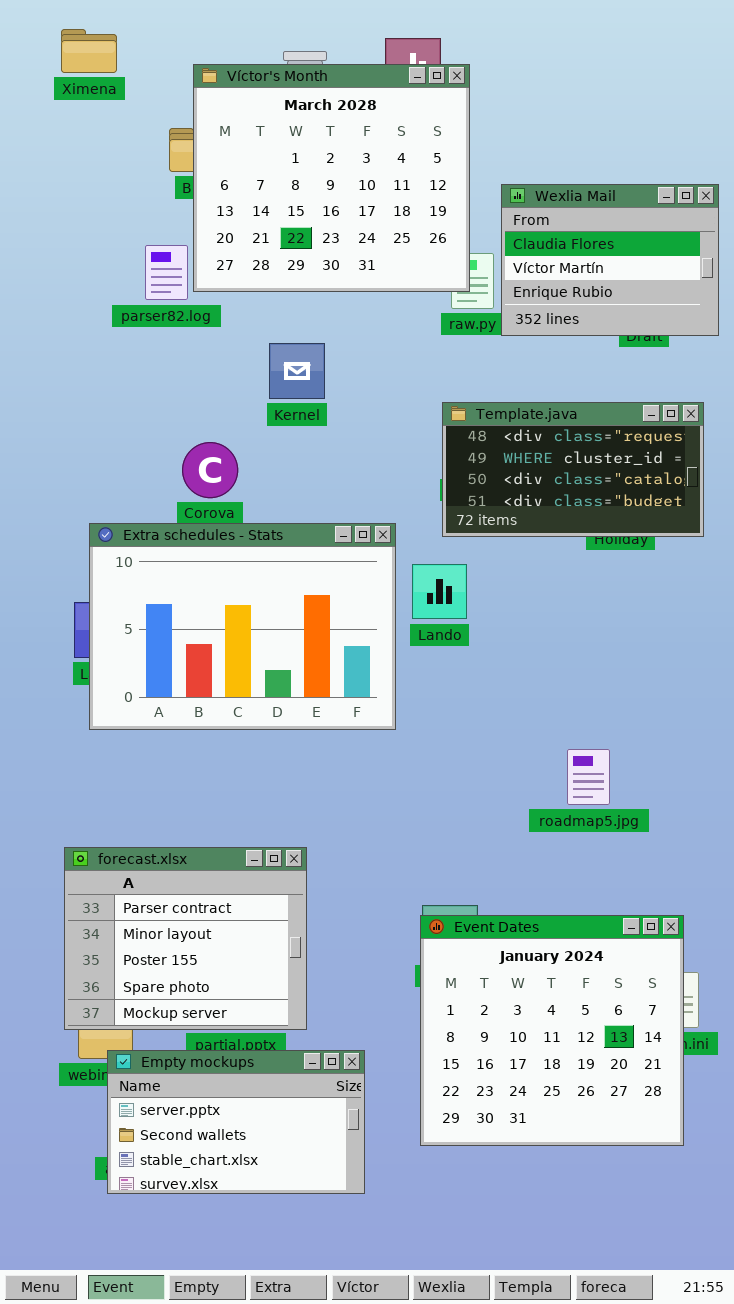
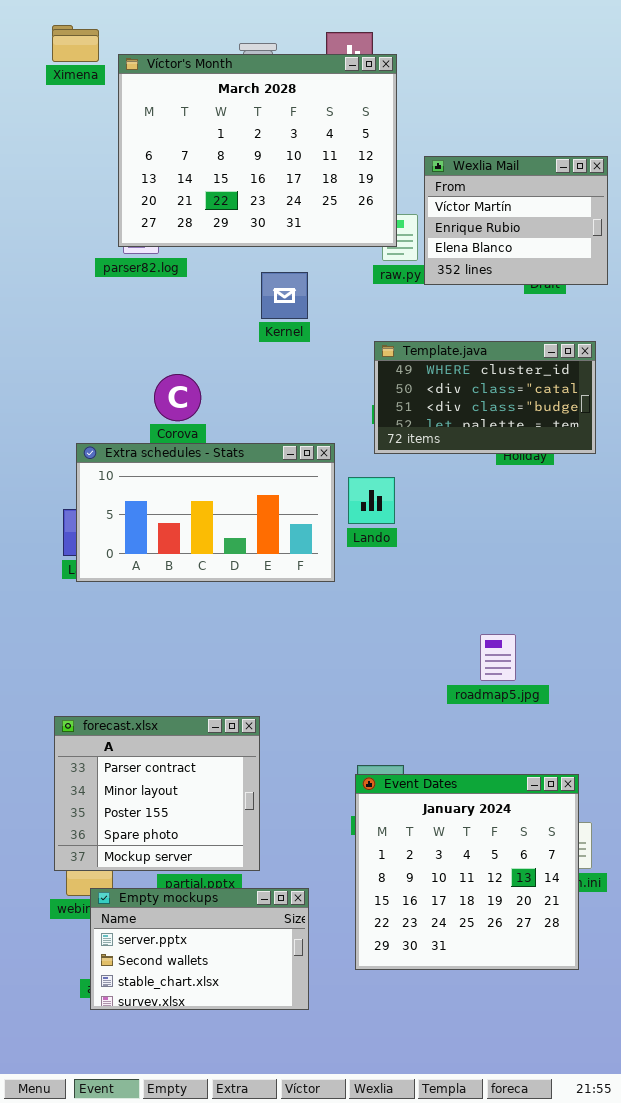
Víctor's Month: [193,64,470,292] -> [118,54,397,247], resized
Wexlia Mail: [501,184,719,336] -> [424,156,608,285], scrolled down 1 row
Kernel: [269,343,325,399] -> [261,272,308,319], moved
Template.java: [442,402,704,537] -> [374,341,596,454], scrolled down 1 row
Extra schedules - Stats: [89,523,396,730] -> [76,443,335,582], resized

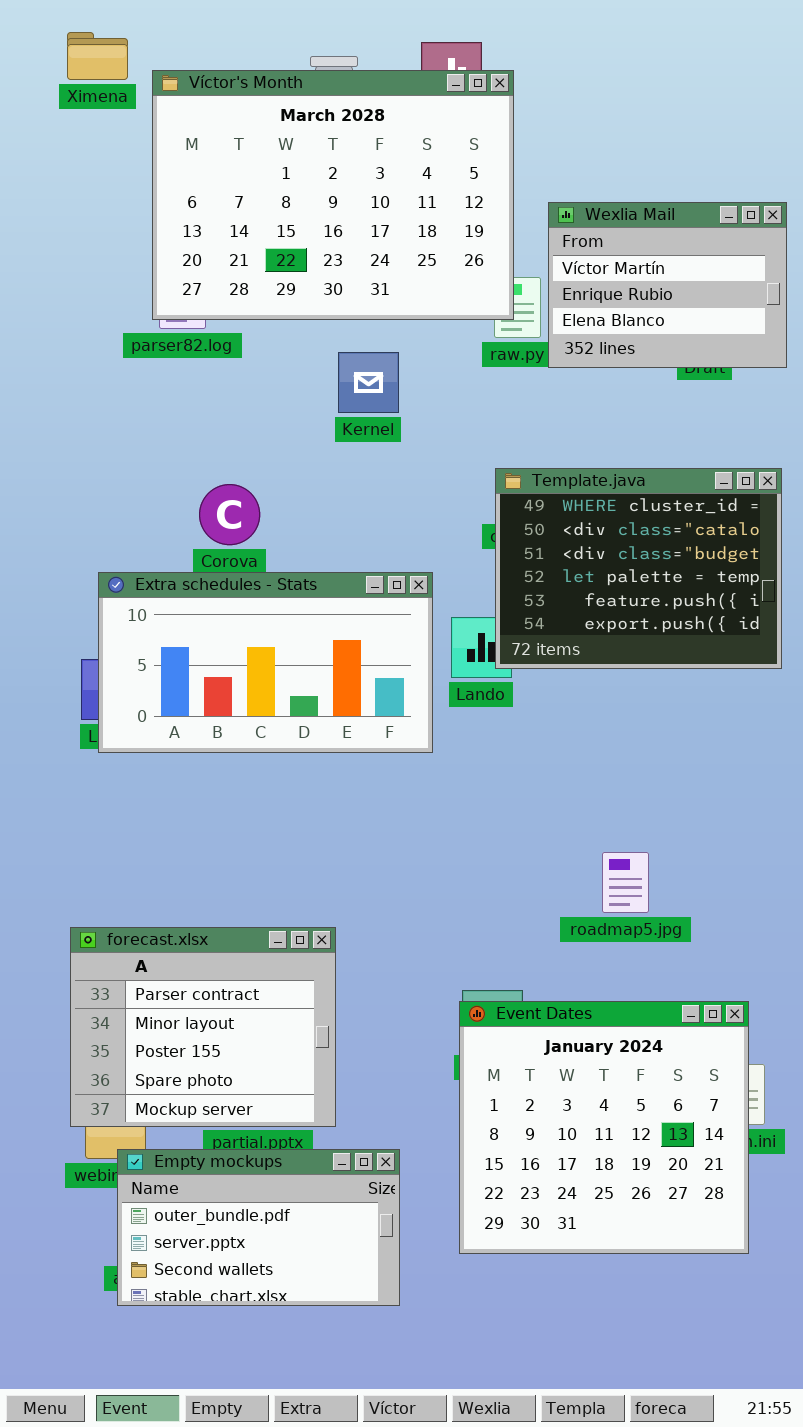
Template.java: [374,341,596,454] -> [495,468,782,669], moved, resized
roadmap5.jpg: [480,634,516,681] -> [602,852,649,913], moved
Empty mockups: [90,888,309,1010] -> [117,1149,400,1306], scrolled up 1 row

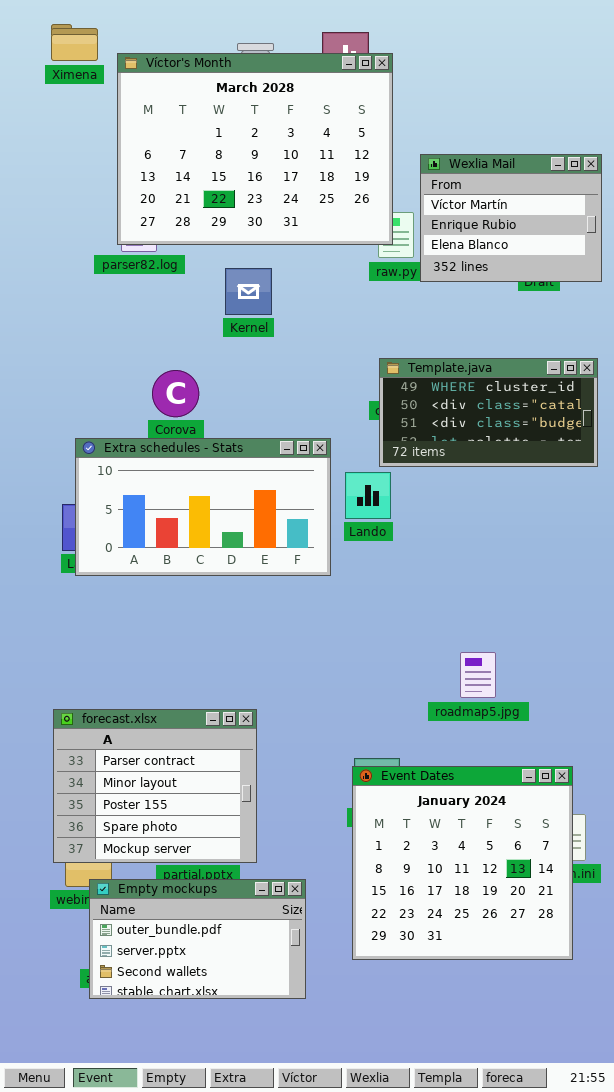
Kernel: [338,352,399,413] -> [225,268,272,315], moved
Template.java: [495,468,782,669] -> [379,358,598,467], resized

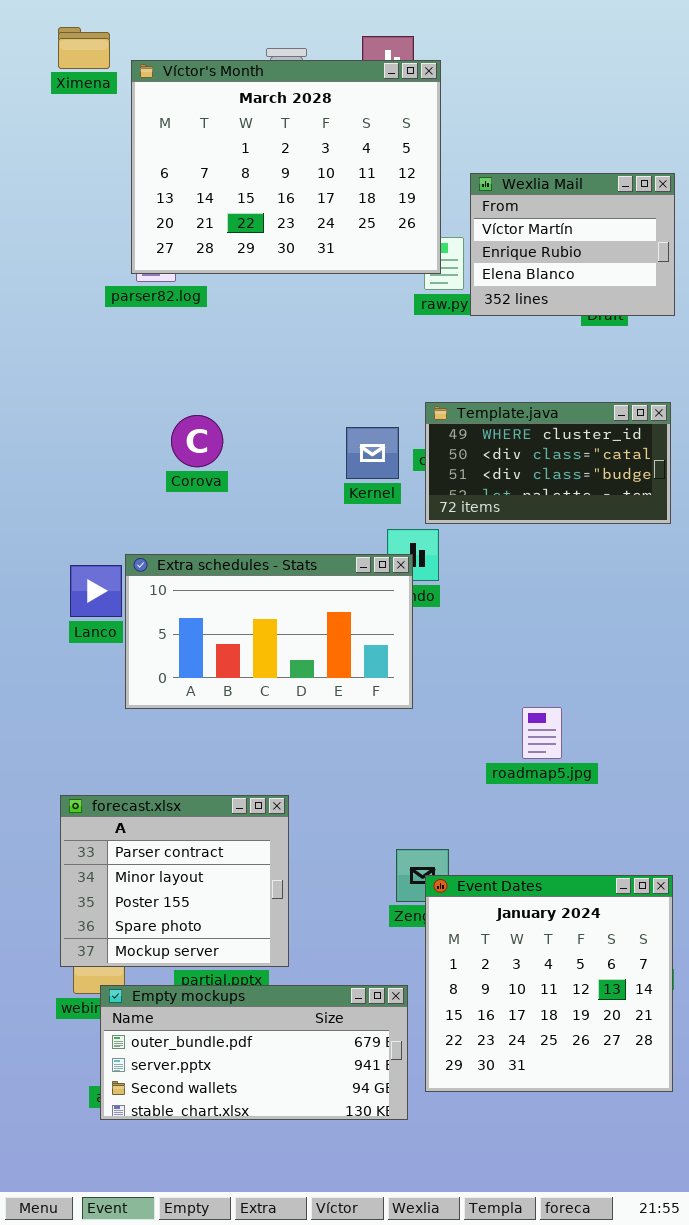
Kernel: [225,268,272,315] -> [346,427,399,479], moved
Extra schedules - Stats: [75,438,331,576] -> [125,554,413,709], moved
roadmap5.jpg: [460,652,496,698] -> [522,707,562,759], moved
Event Dates: [352,766,573,960] -> [425,875,673,1092], moved
Empty mockups: [89,879,306,999] -> [100,985,408,1120], resized

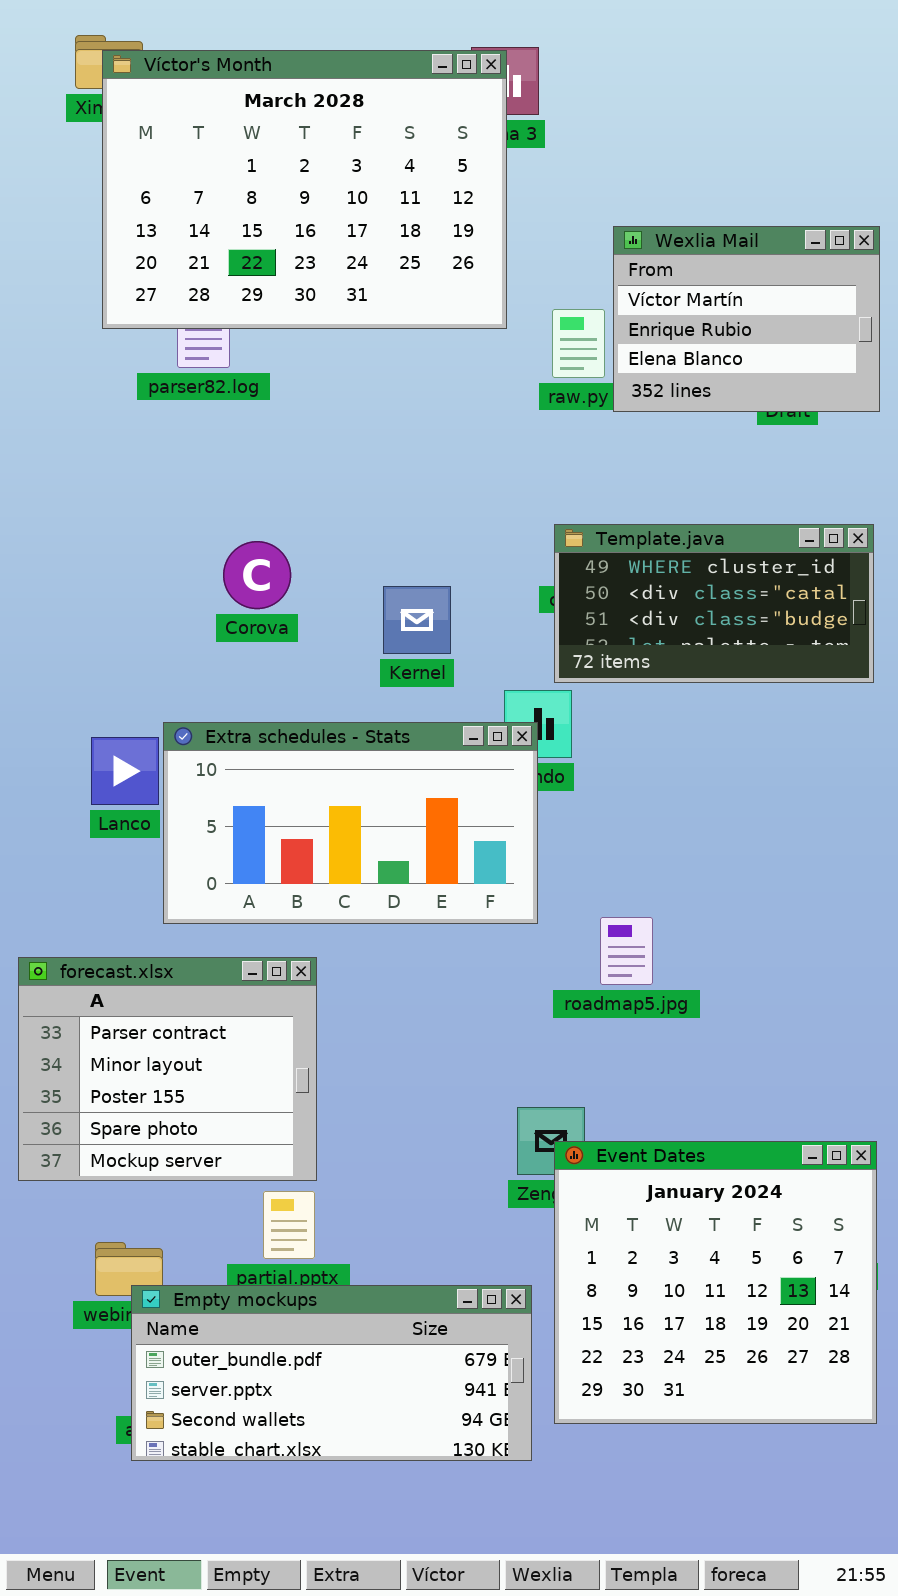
Víctor's Month: [131,60,441,274] -> [102,50,507,329], moved
Kernel: [346,427,399,479] -> [383,586,451,654], moved
roadmap5.jpg: [522,707,562,759] -> [600,917,653,985], moved
forecast.xlsx: [60,795,289,967] -> [18,957,317,1181], moved

